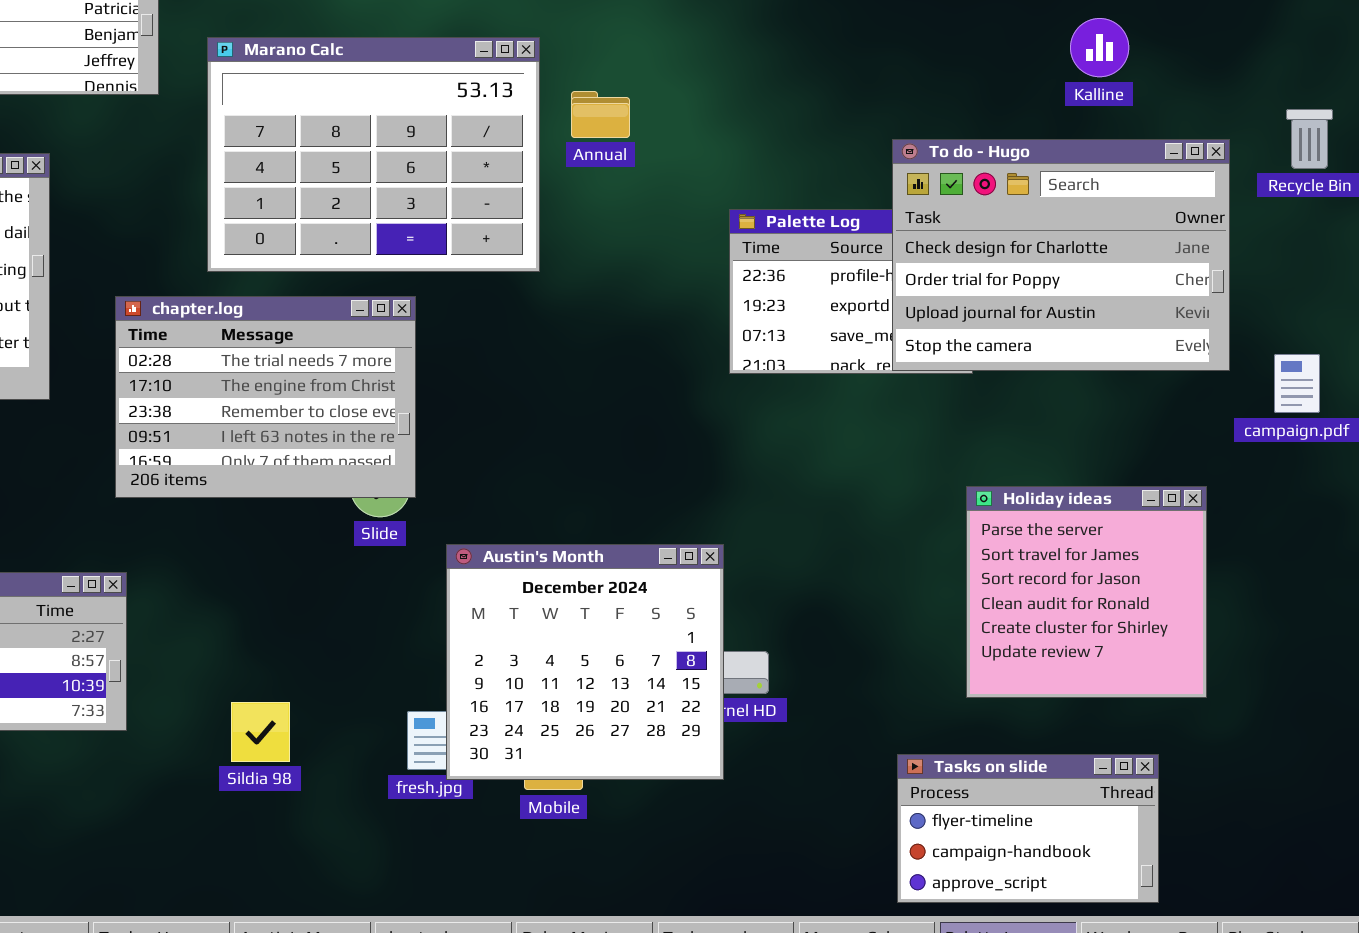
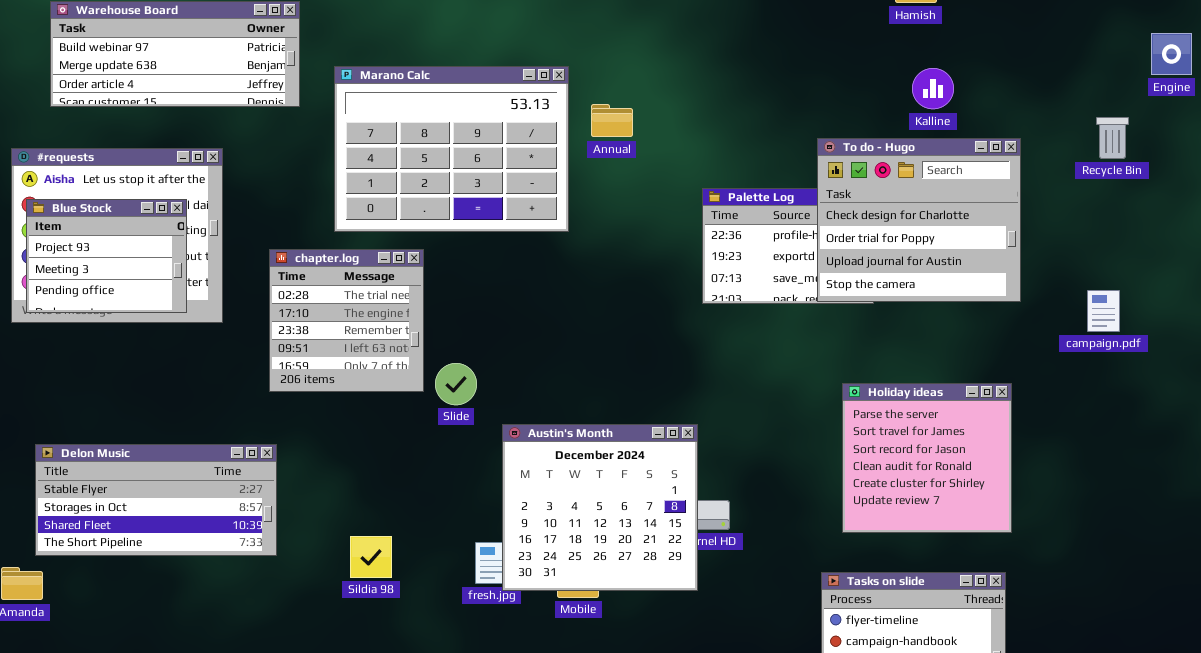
Kalline: [1070,18,1129,77] -> [912,68,954,109], moved
To do - Hugo: [892,139,1230,371] -> [817,138,1021,302], resized
chapter.log: [115,296,416,498] -> [269,249,424,392], resized
Holiday ideas: [966,486,1207,698] -> [842,383,1012,533], moved

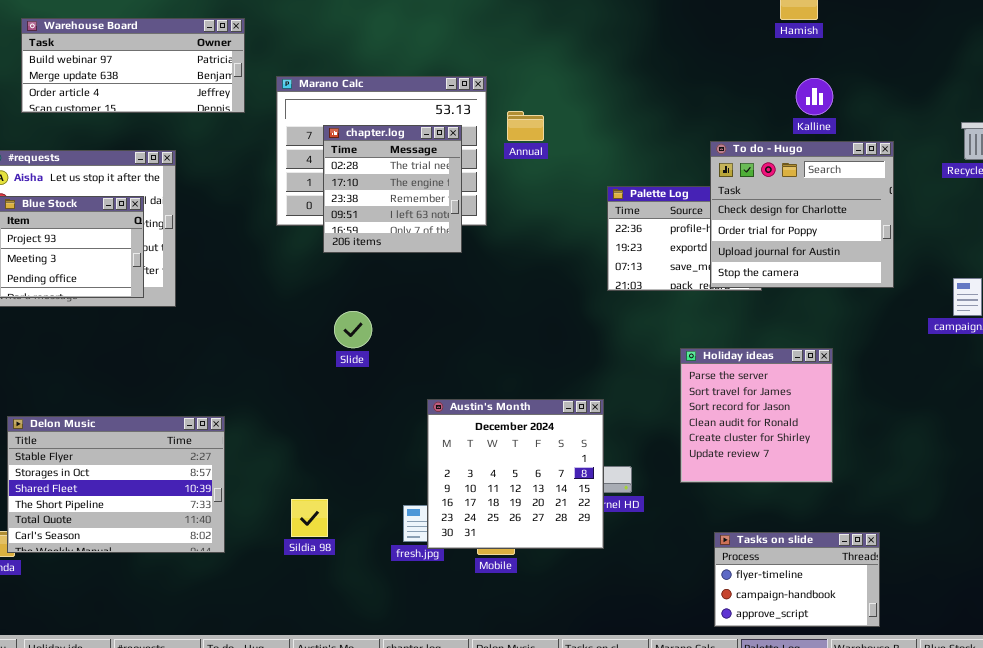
chapter.log: [269,249,424,392] -> [323,125,462,253], moved
Slide: [435,363,477,405] -> [334,311,372,348], moved
Holiday ideas: [842,383,1012,533] -> [680,348,833,483], moved
Delon Music: [35,444,277,556] -> [7,416,225,553], resized

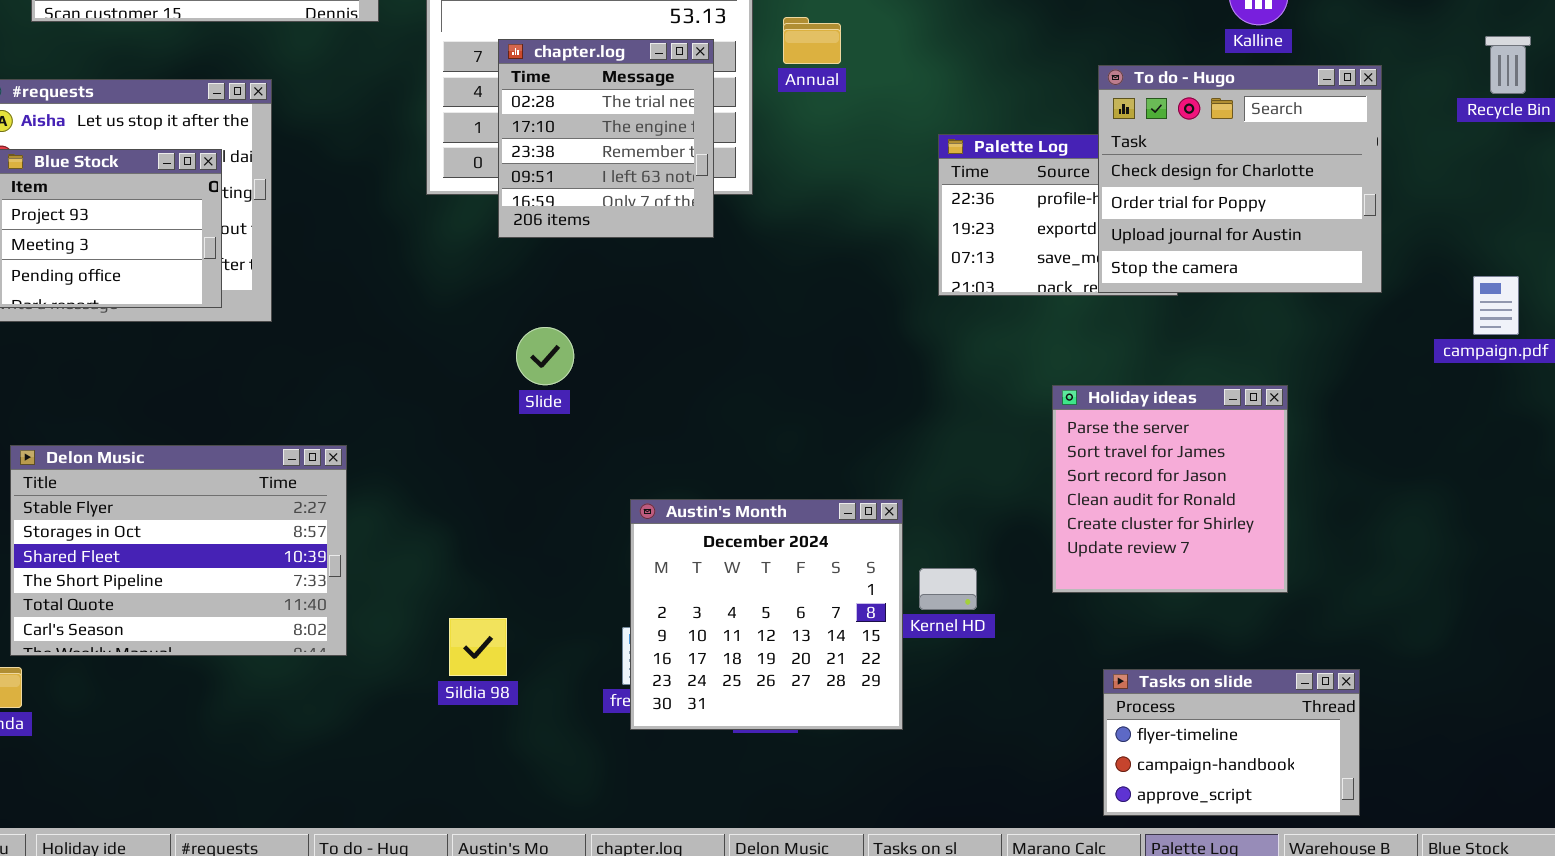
Austin's Month: [427,399,604,549] -> [630,499,903,730], moved
Delon Music: [7,416,225,553] -> [10,445,347,656], moved

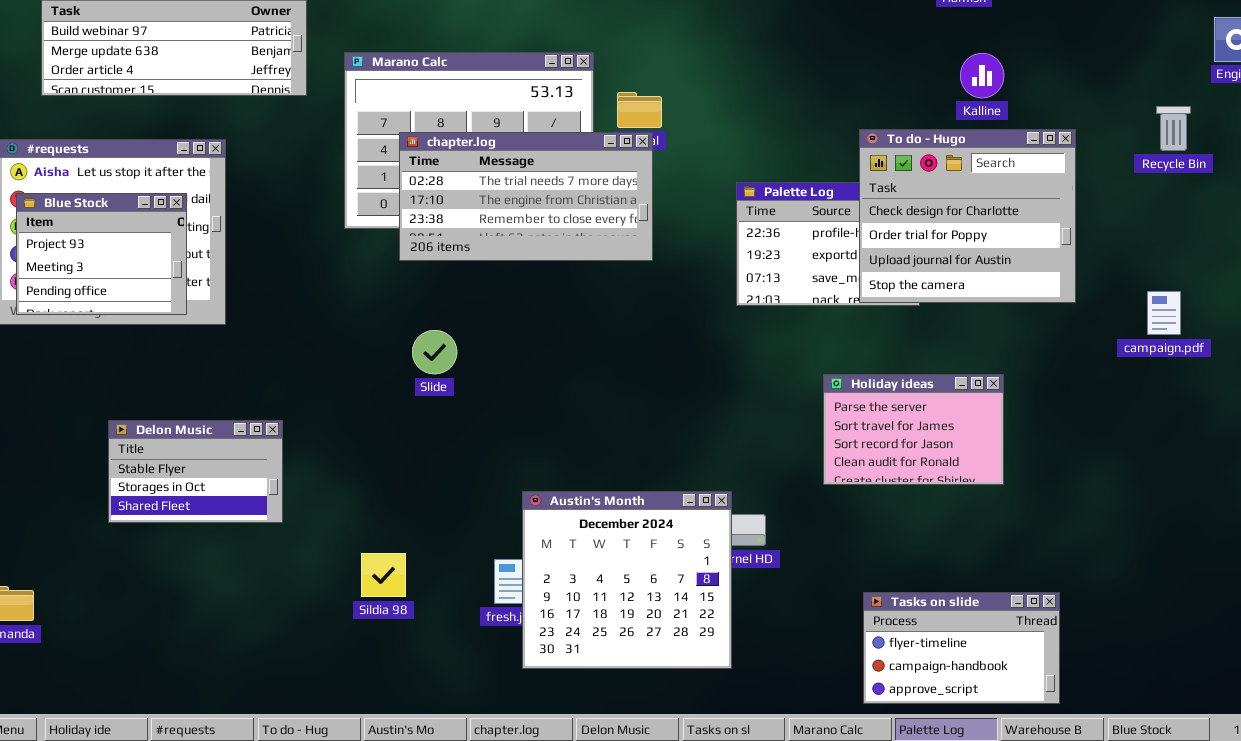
chapter.log: [498,39,714,238] -> [399,132,653,261], resized
Holiday ideas: [1052,385,1288,593] -> [823,374,1004,485], resized
Delon Music: [10,445,347,656] -> [108,420,283,523], resized
Austin's Month: [630,499,903,730] -> [522,491,732,669], moved

